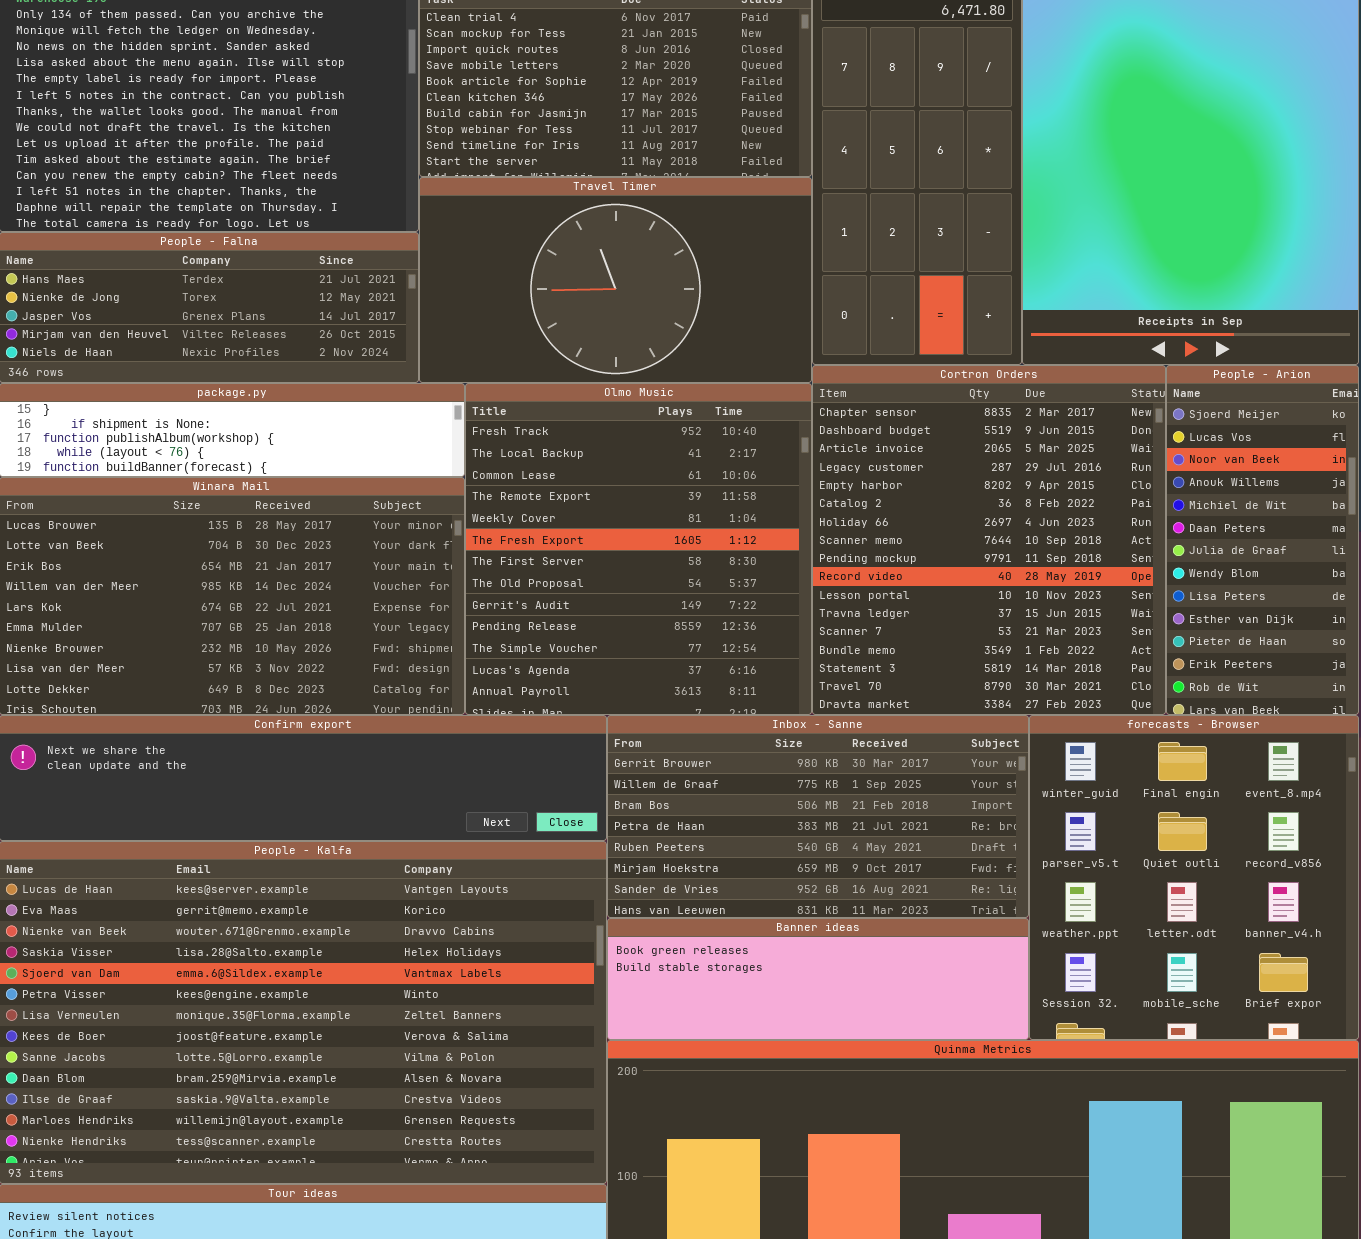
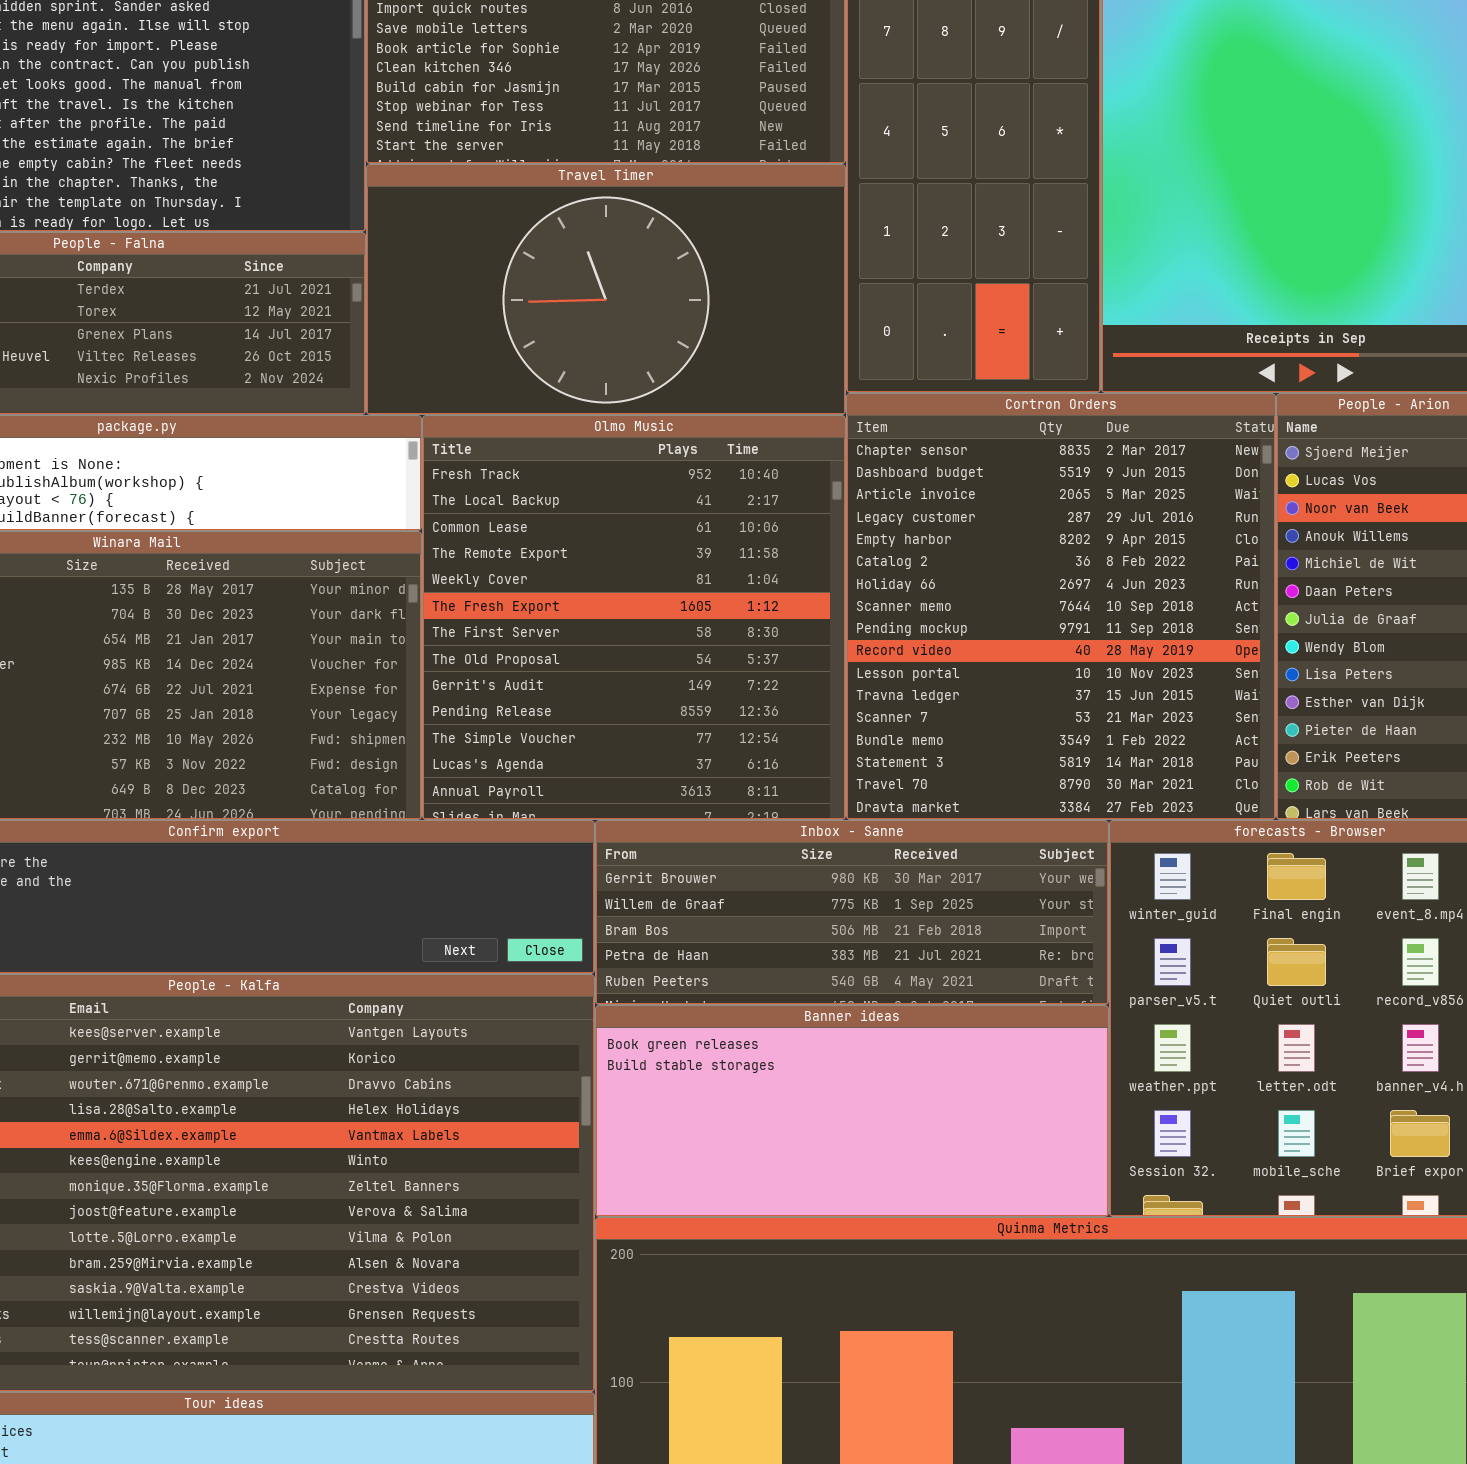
Inbox - Sanne: [607,715,1029,918] -> [595,820,1109,1005], resized
Banner ideas: [607,918,1029,1040] -> [595,1005,1109,1217], resized

